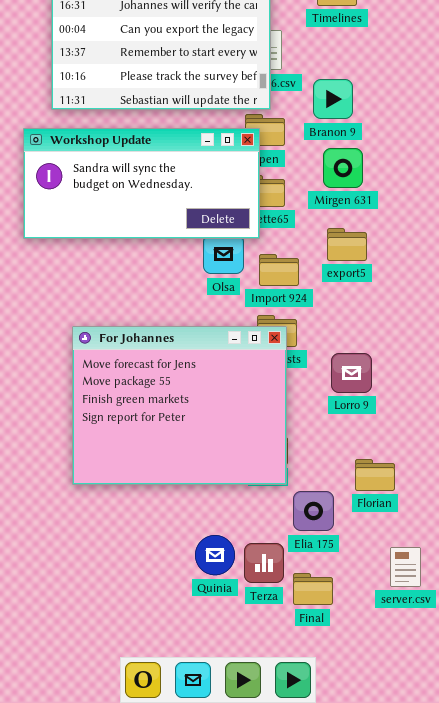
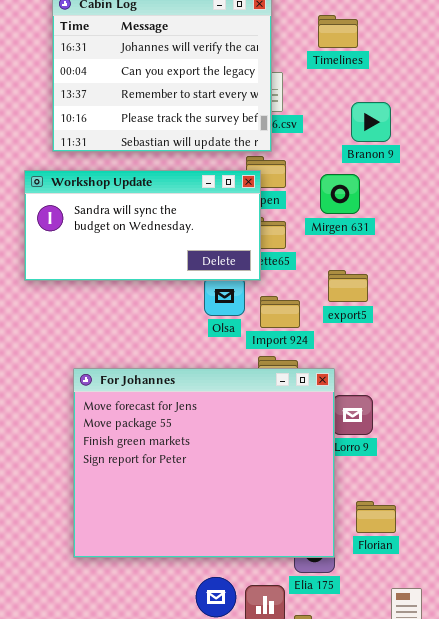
Branon 9: [313,79,353,119] -> [351,102,391,142], moved
Mirgen 631: [323,148,363,188] -> [320,174,360,214], moved
For Johannes: [72,326,287,485] -> [73,368,335,558], resized

